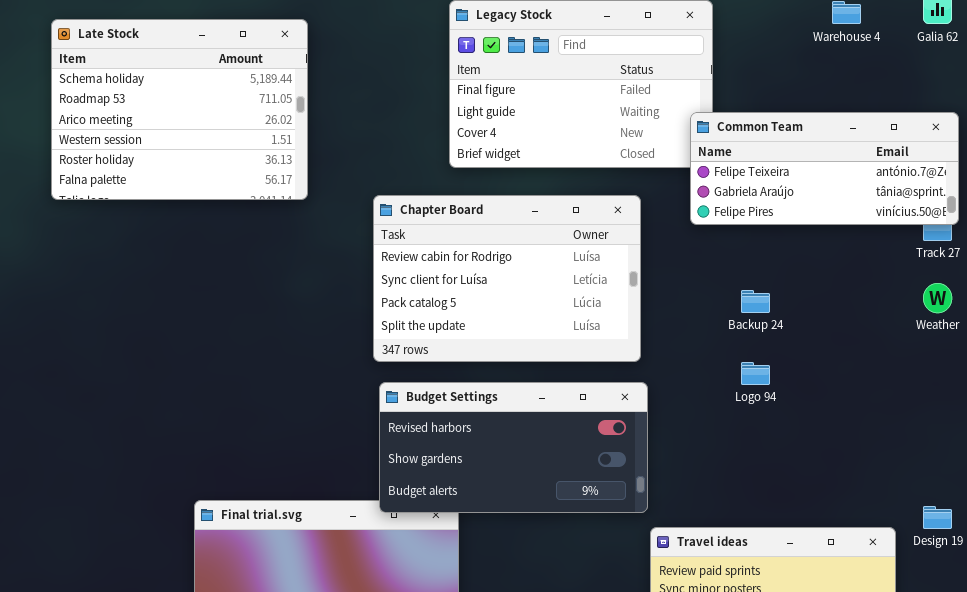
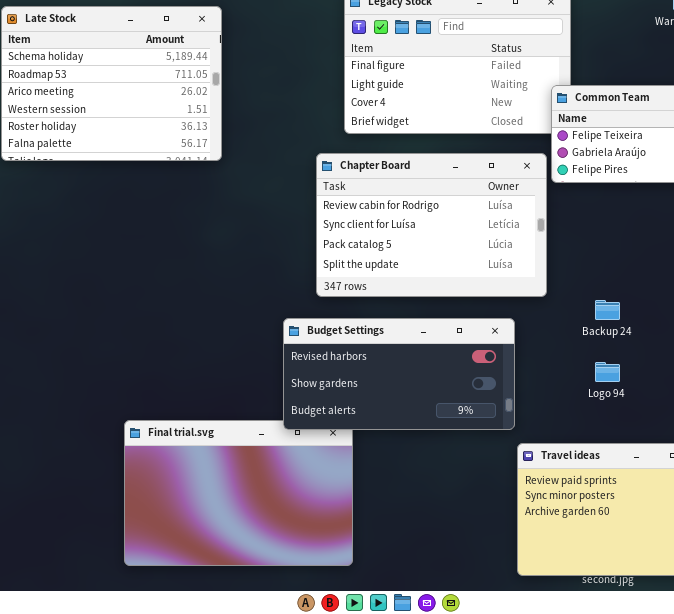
Chapter Board: [373,195,641,362] -> [316,153,547,297], moved
Backup 24: [741,290,770,313] -> [595,300,620,320], moved
Logo 94: [741,362,770,385] -> [595,362,620,382], moved

